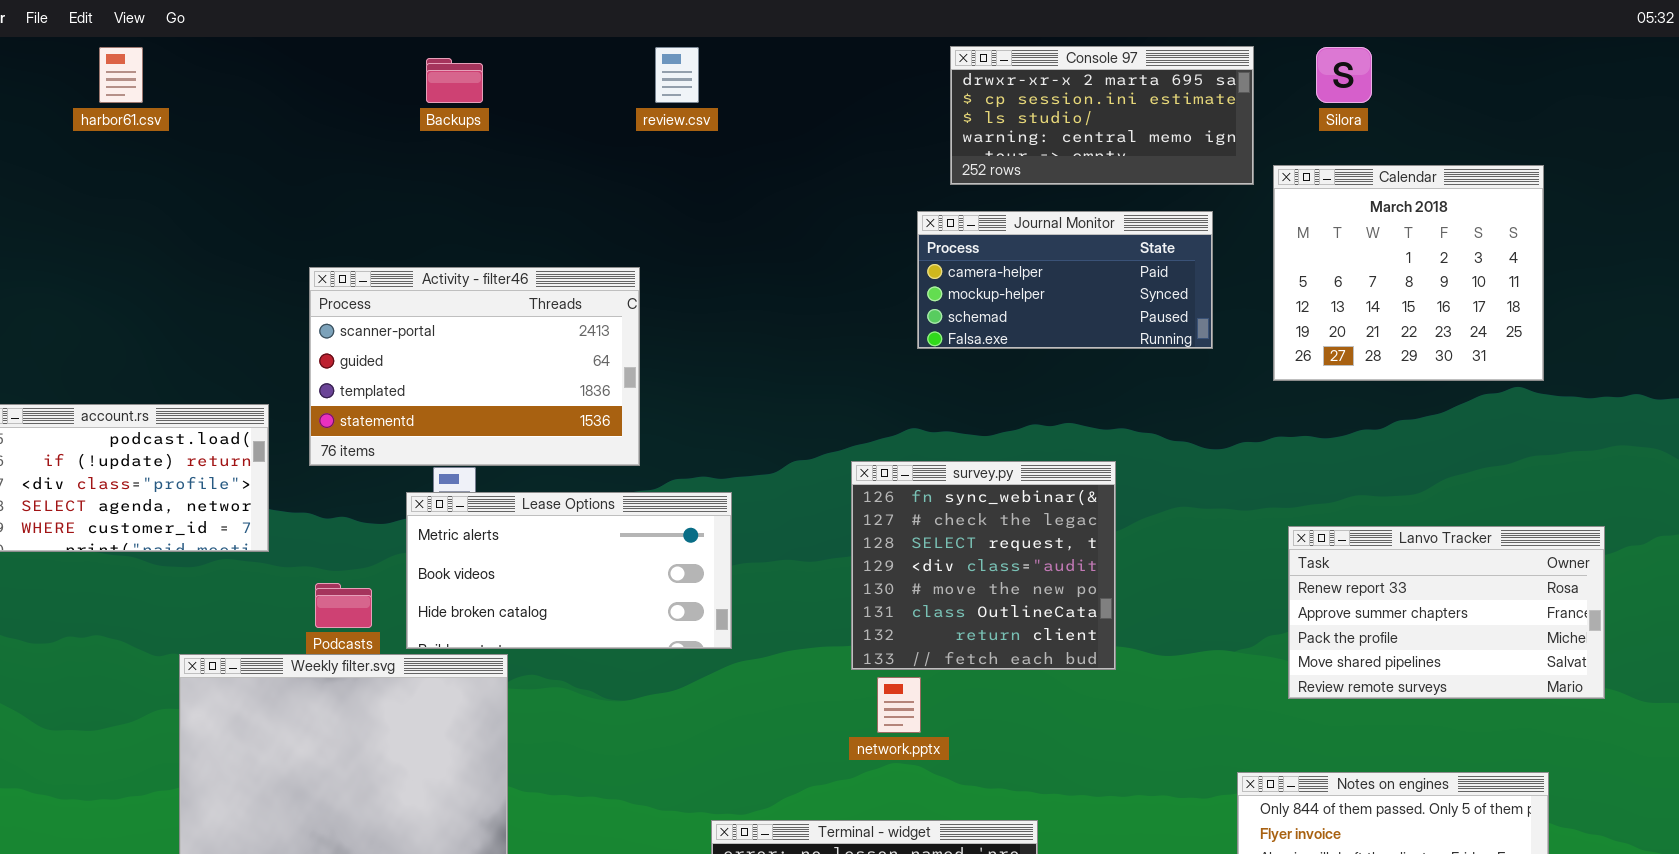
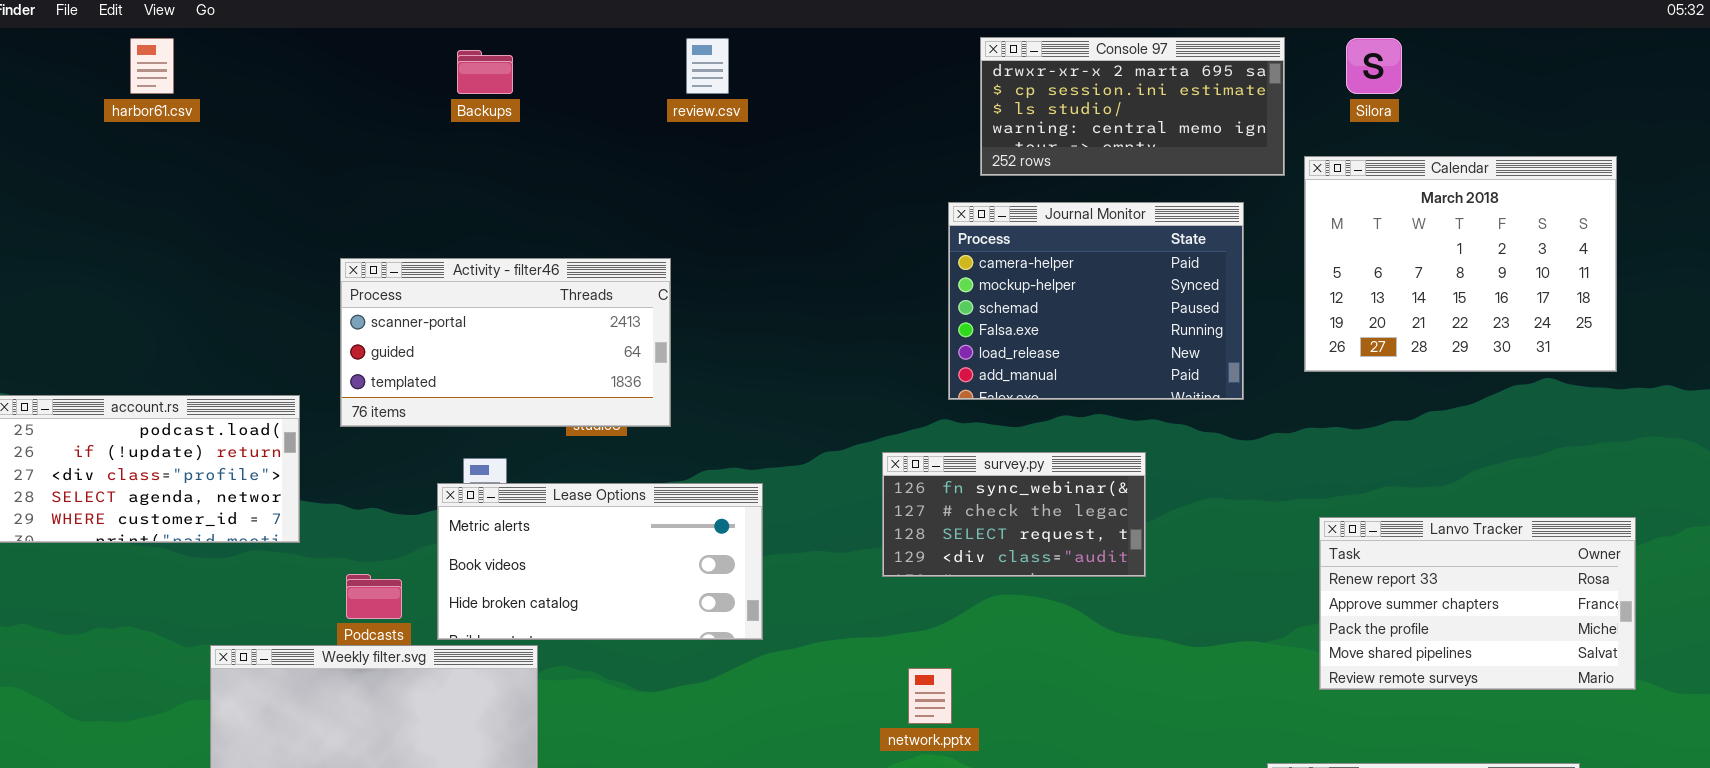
Calendar: [1273,165,1544,381] -> [1304,156,1617,372], resized
Journal Monitor: [917,211,1213,349] -> [948,202,1244,400], resized
Activity - filter46: [309,267,640,466] -> [340,258,671,427], resized
survey.py: [851,461,1116,670] -> [882,452,1146,577], resized

